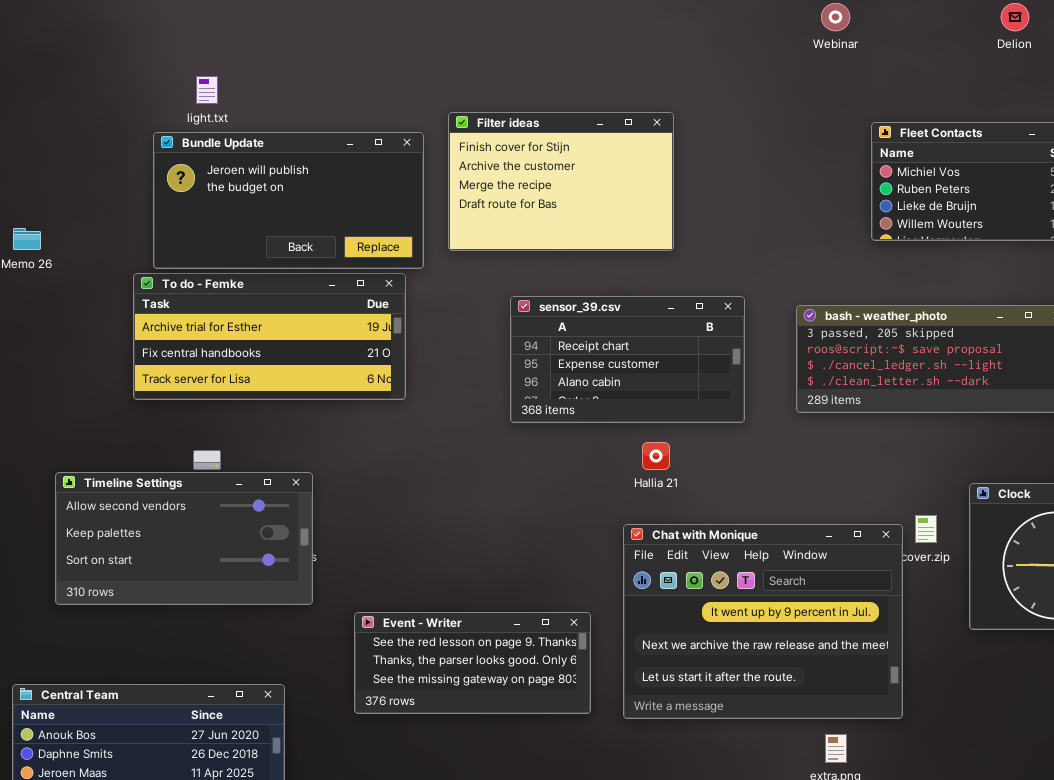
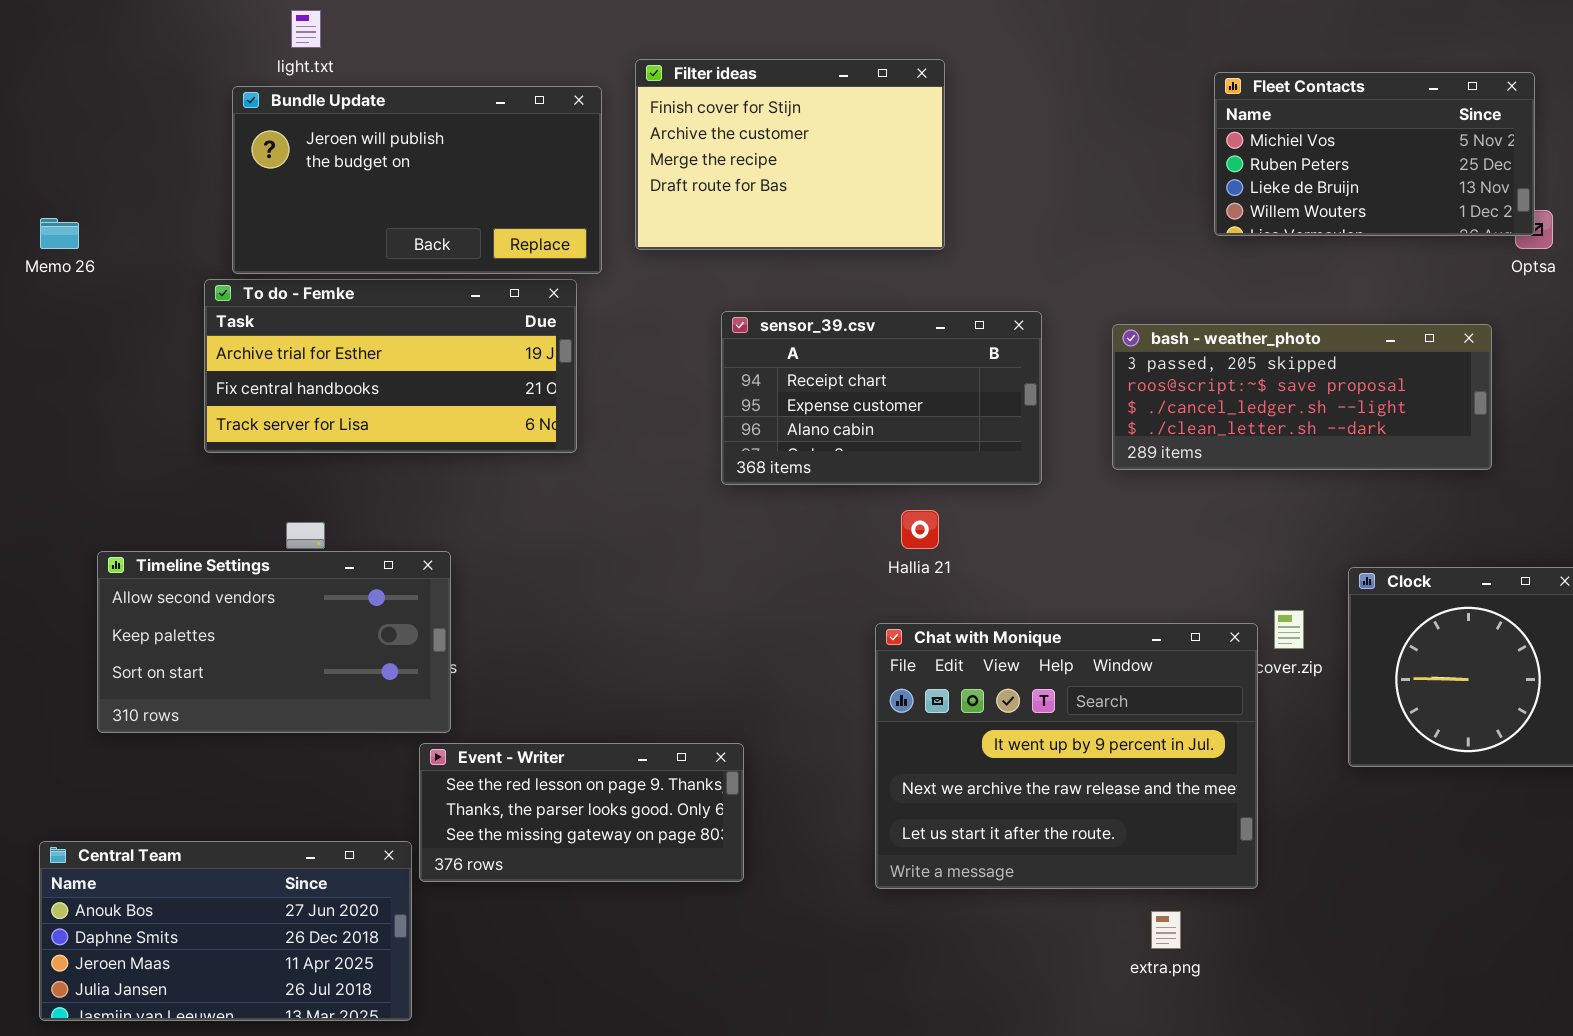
Event - Writer: [354,612,591,714] -> [419,743,744,882], moved

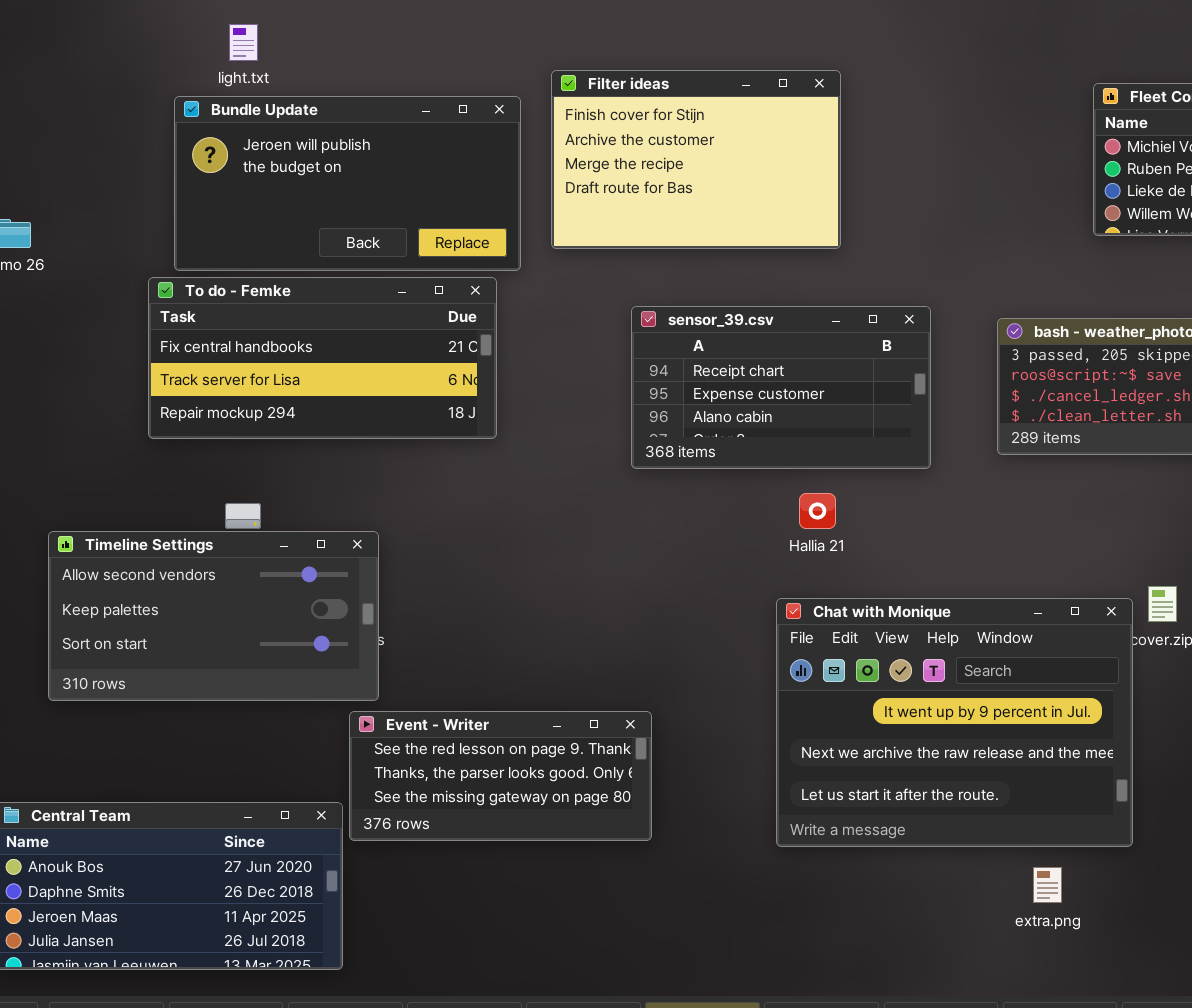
To do - Femke: [204,279,577,453] -> [148,277,497,439], scrolled down 1 row

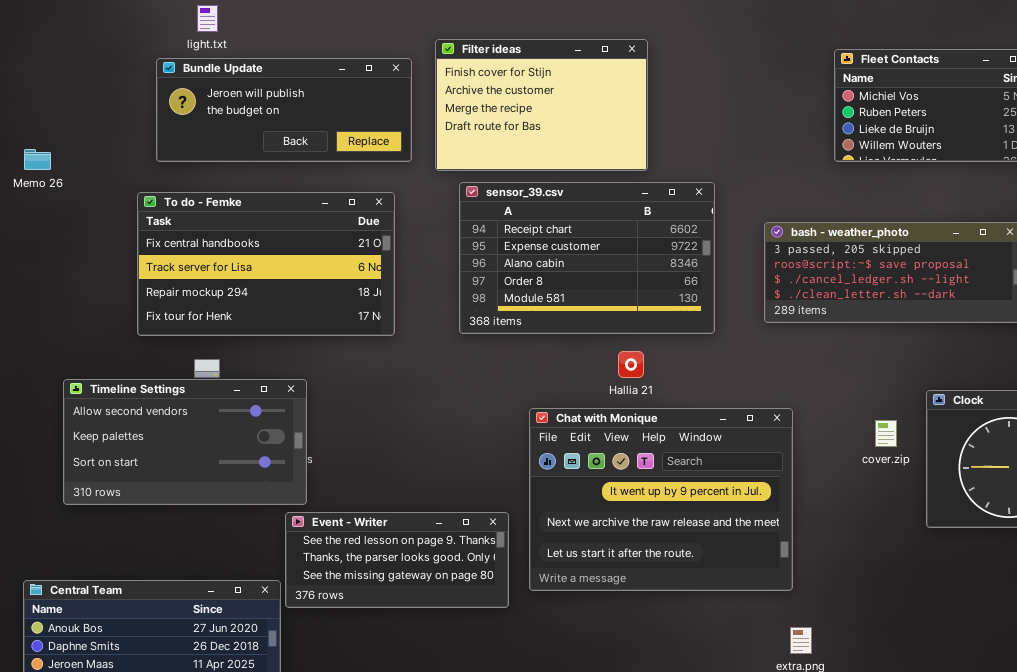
Bundle Update: [174,96,521,271] -> [156,58,412,162], resized
To do - Femke: [148,277,497,439] -> [137,192,395,336], resized
sensor_39.csv: [631,306,931,469] -> [459,182,715,334], resized
Chat with Monique: [776,598,1133,847] -> [529,408,793,591], moved

